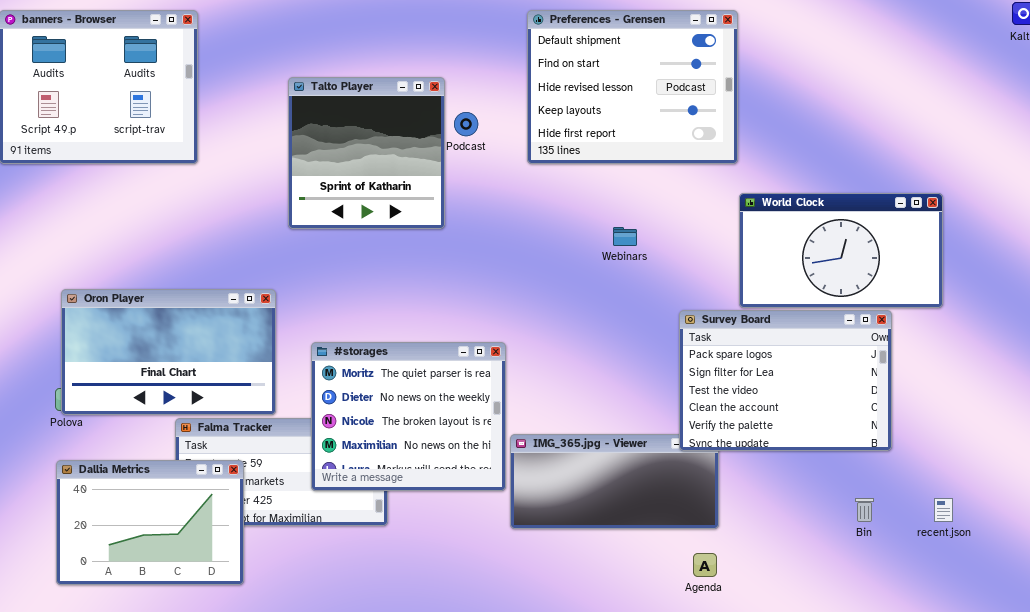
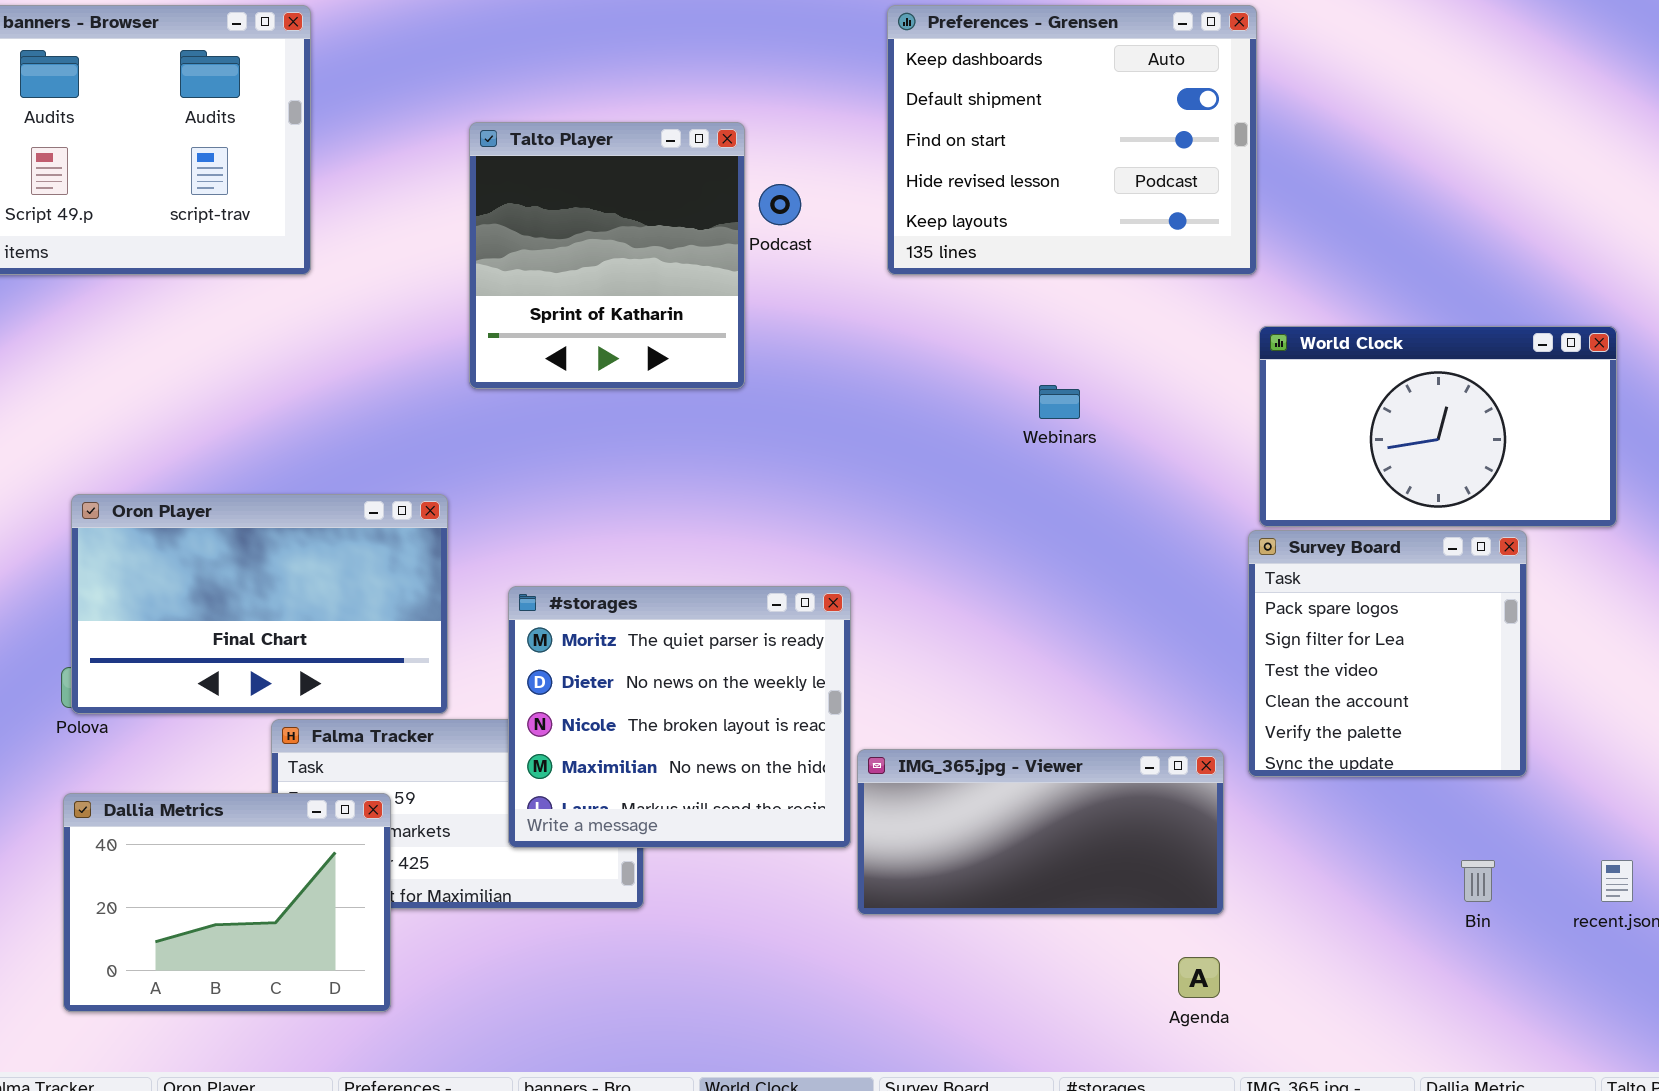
Preferences - Grensen: [527,10,738,164] -> [887,5,1257,275], scrolled up 1 row
Survey Board: [679,310,892,451] -> [1248,530,1527,777], resized

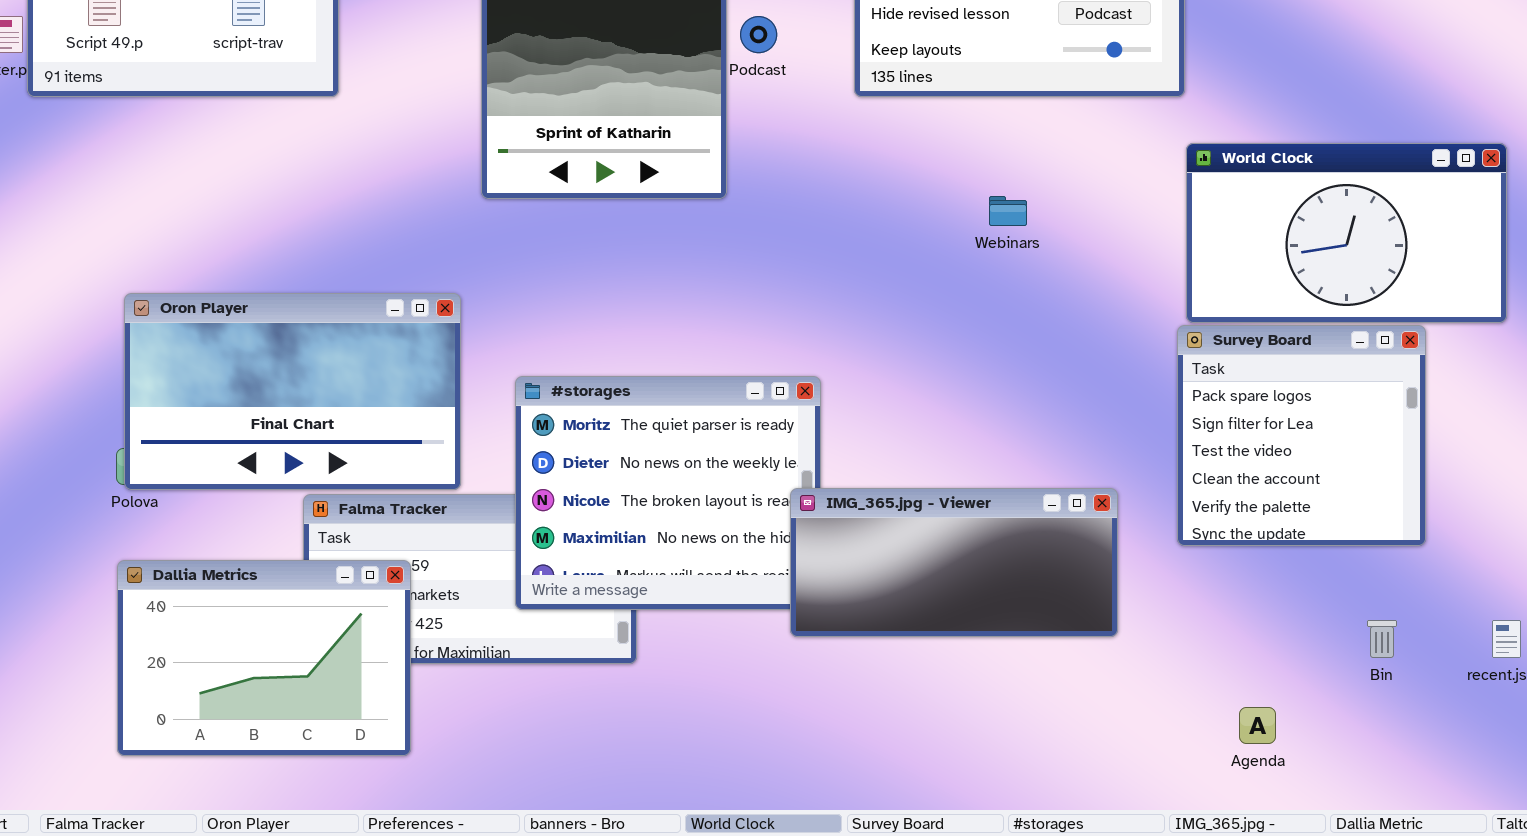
IMG_365.jpg - Viewer: [857,749,1224,915] -> [790,488,1118,637], moved
Agenda: [1178,957,1220,998] -> [1239,707,1276,744], moved

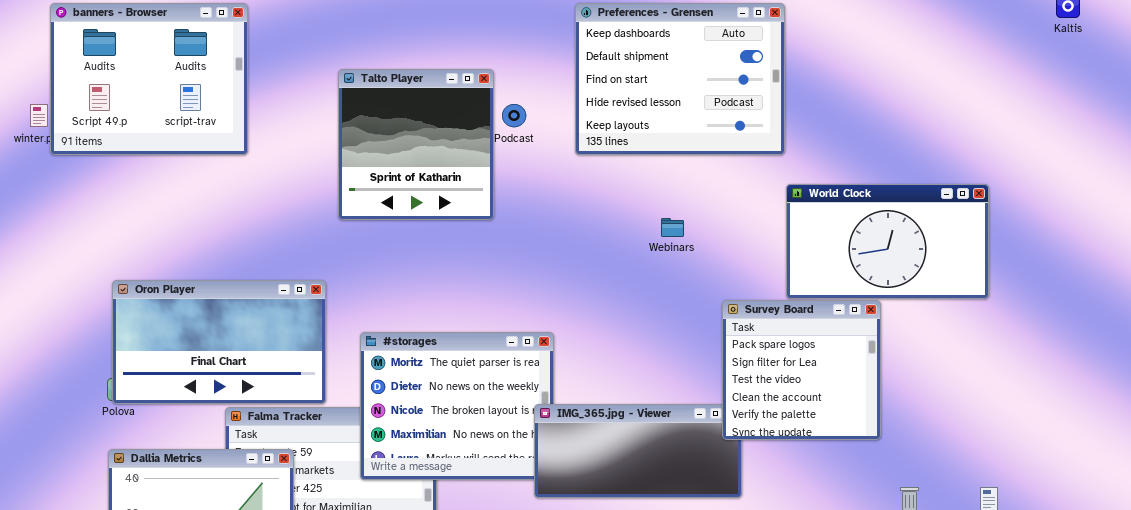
Survey Board: [1177,325,1426,546] -> [722,300,881,440], moved

